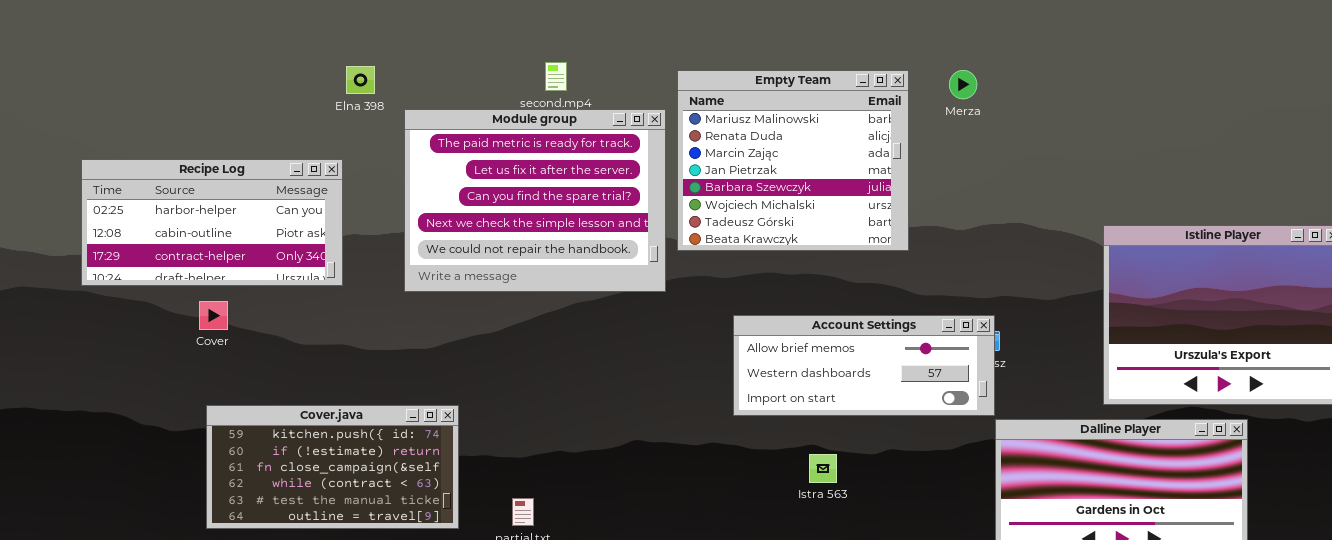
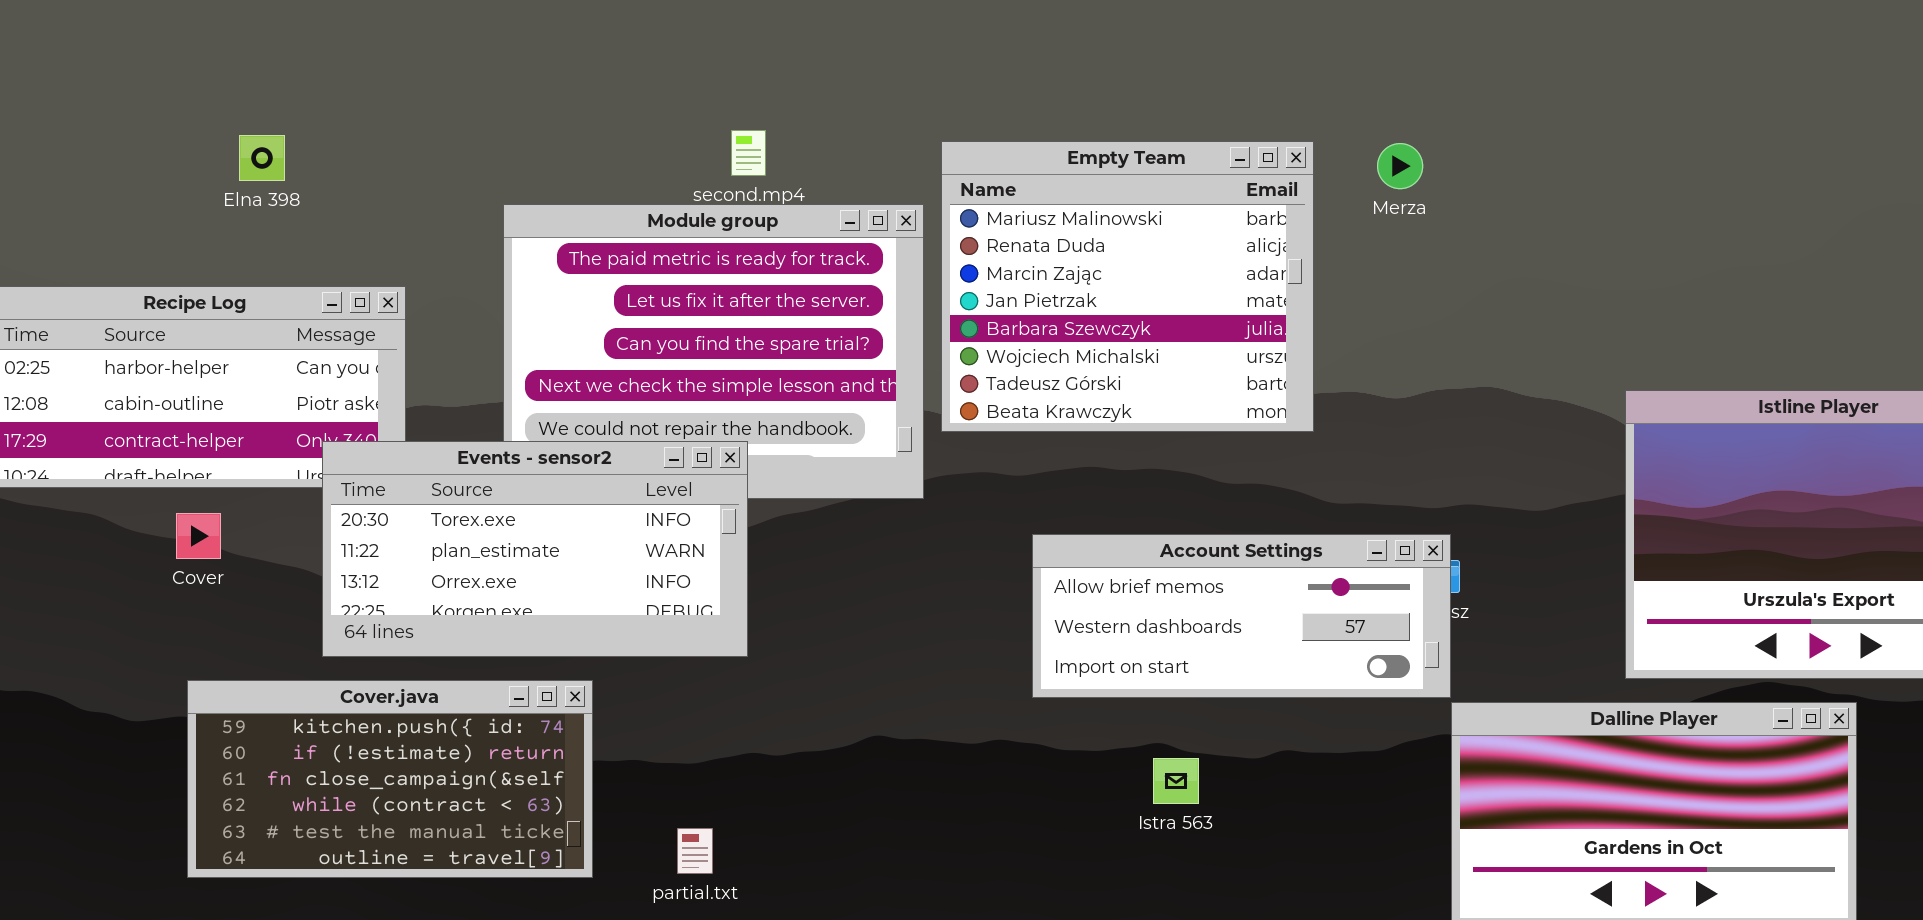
Elna 398: [346,66,375,94] -> [239,135,285,181], moved
Events - sensor2: none -> [322,441,748,657], opened

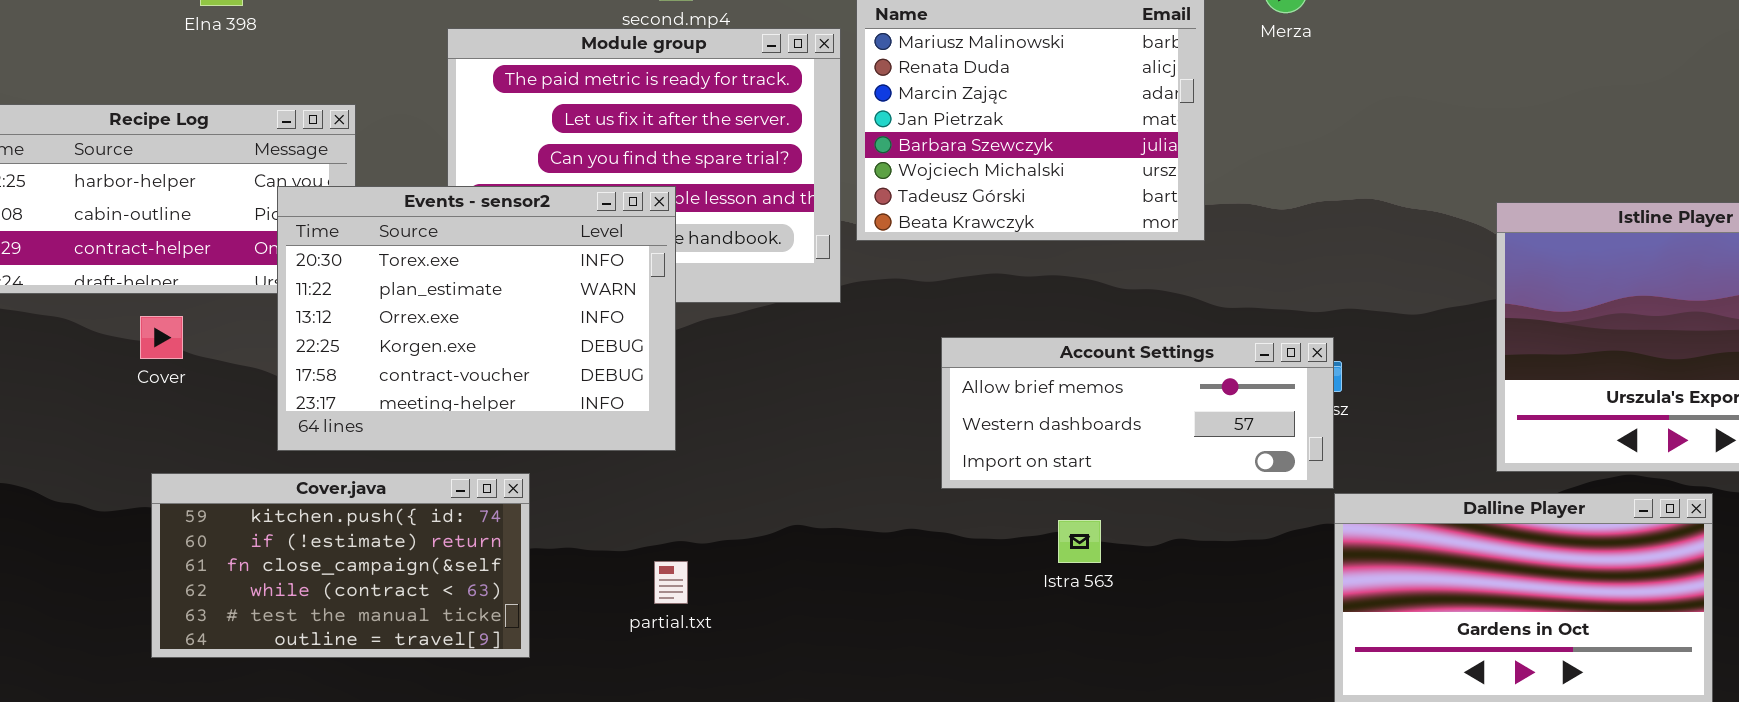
Events - sensor2: [322,441,748,657] -> [277,186,676,451], resized
Istra 563: [1153,758,1199,804] -> [1058,520,1101,563], moved
partial.txt: [677,828,713,874] -> [654,561,688,604], moved

